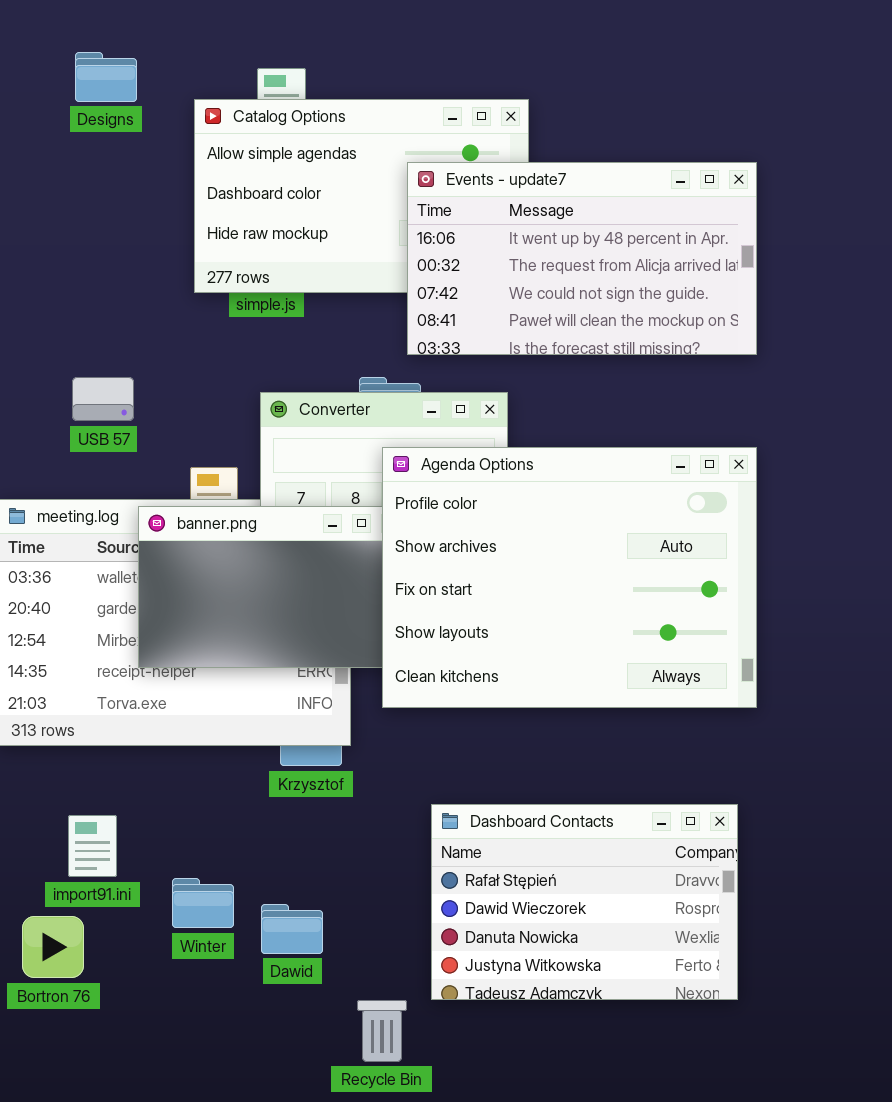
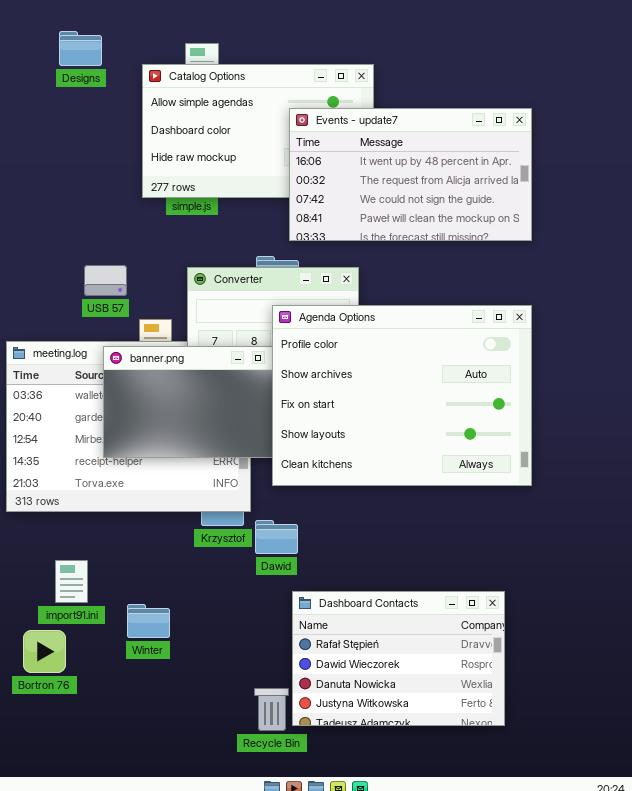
USB 57: [72,377,134,421] -> [84,265,127,296], moved
Dashboard Contacts: [431,804,738,1000] -> [292,591,505,726], moved
Dawid: [261,904,323,954] -> [255,520,298,554], moved

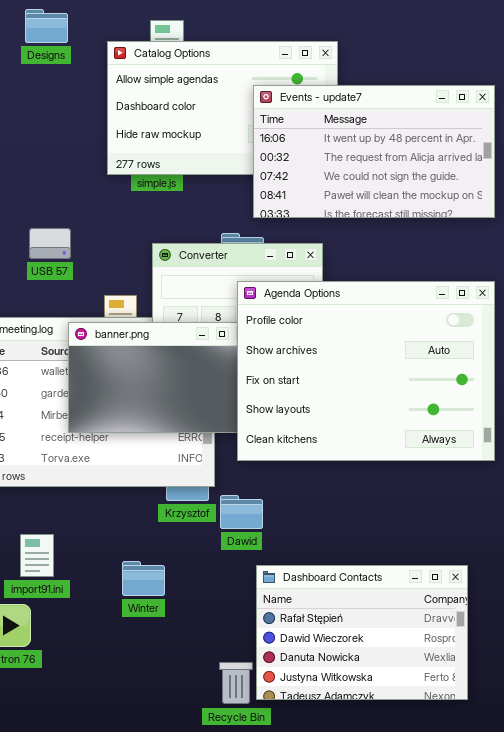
USB 57: [84,265,127,296] -> [29,228,71,259], moved
Winter: [127,604,170,638] -> [122,561,165,596], moved

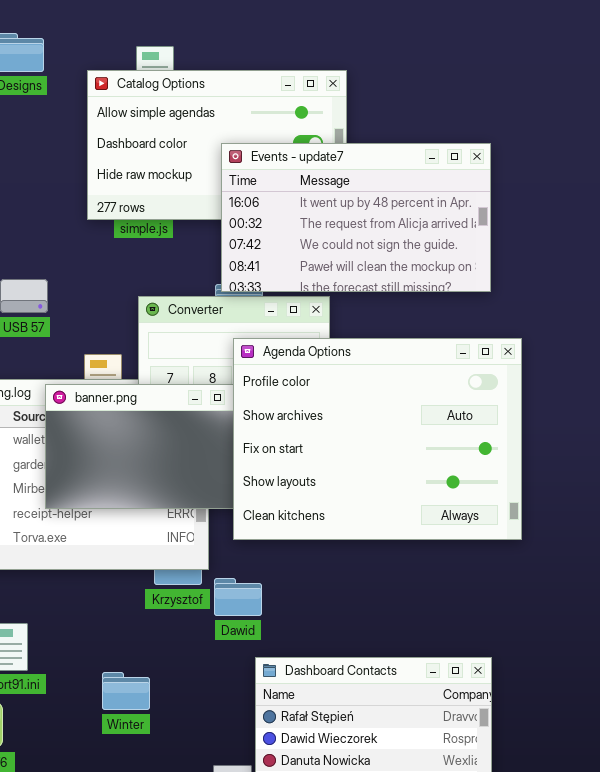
Events - update7: [253,85,495,218] -> [221,143,491,292], moved
Winter: [122,561,165,596] -> [102,672,150,710], moved

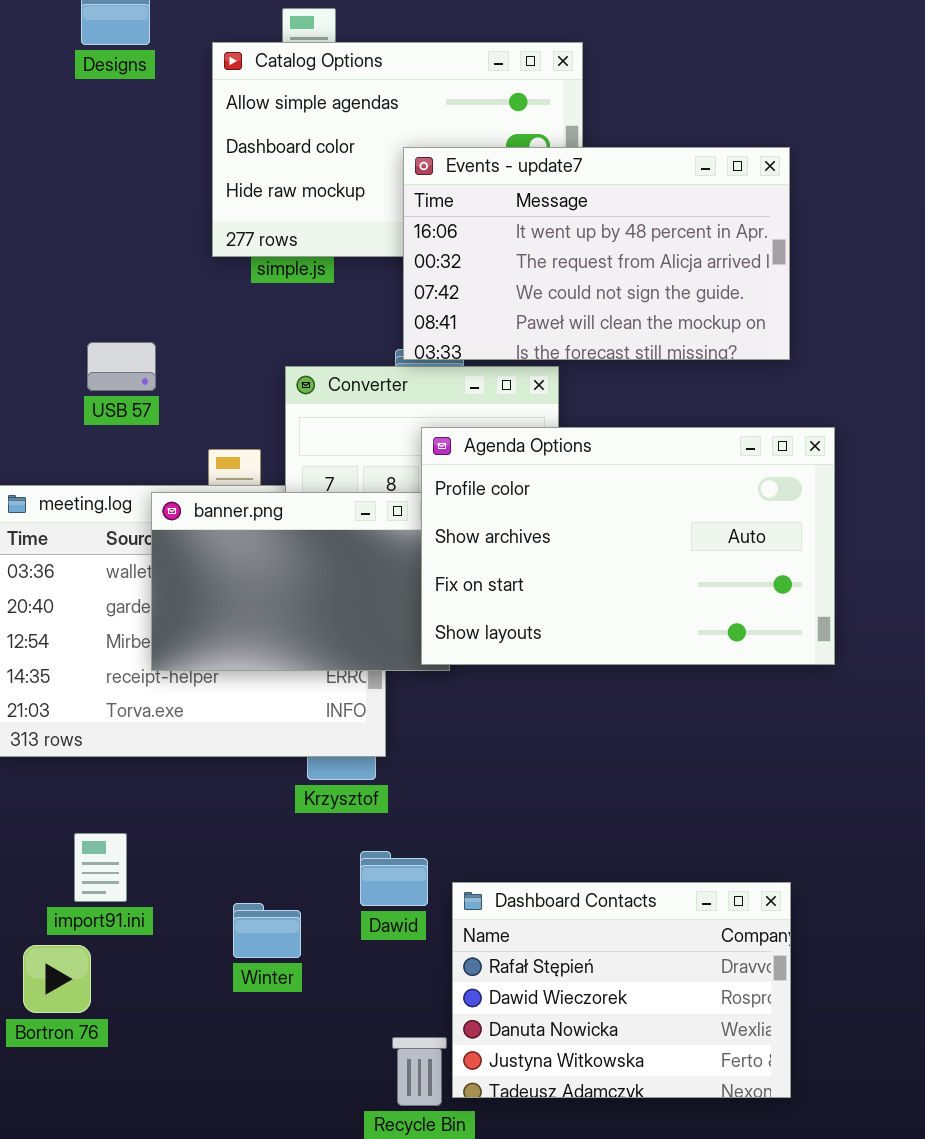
Agenda Options: [233,338,522,540] -> [421,427,835,665], resized
Dawid: [214,578,262,616] -> [360,851,428,906], moved

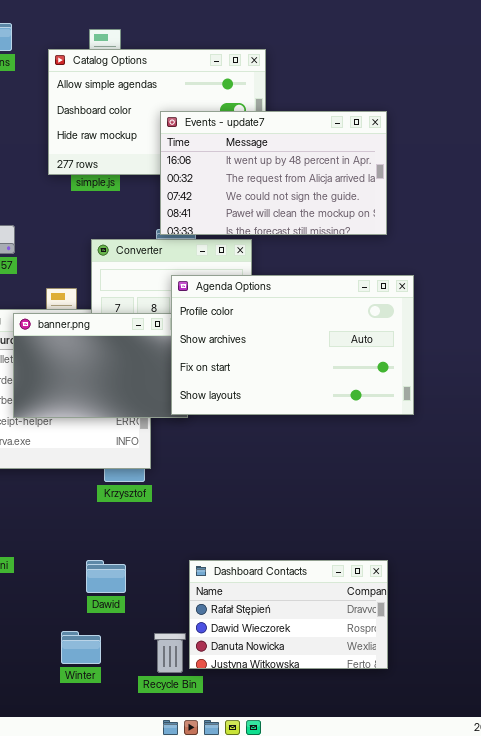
Dawid: [360,851,428,906] -> [86,560,126,593], moved
Dashboard Contacts: [452,882,791,1098] -> [189,560,388,669], resized
Winter: [233,903,301,958] -> [61,631,101,664], moved

